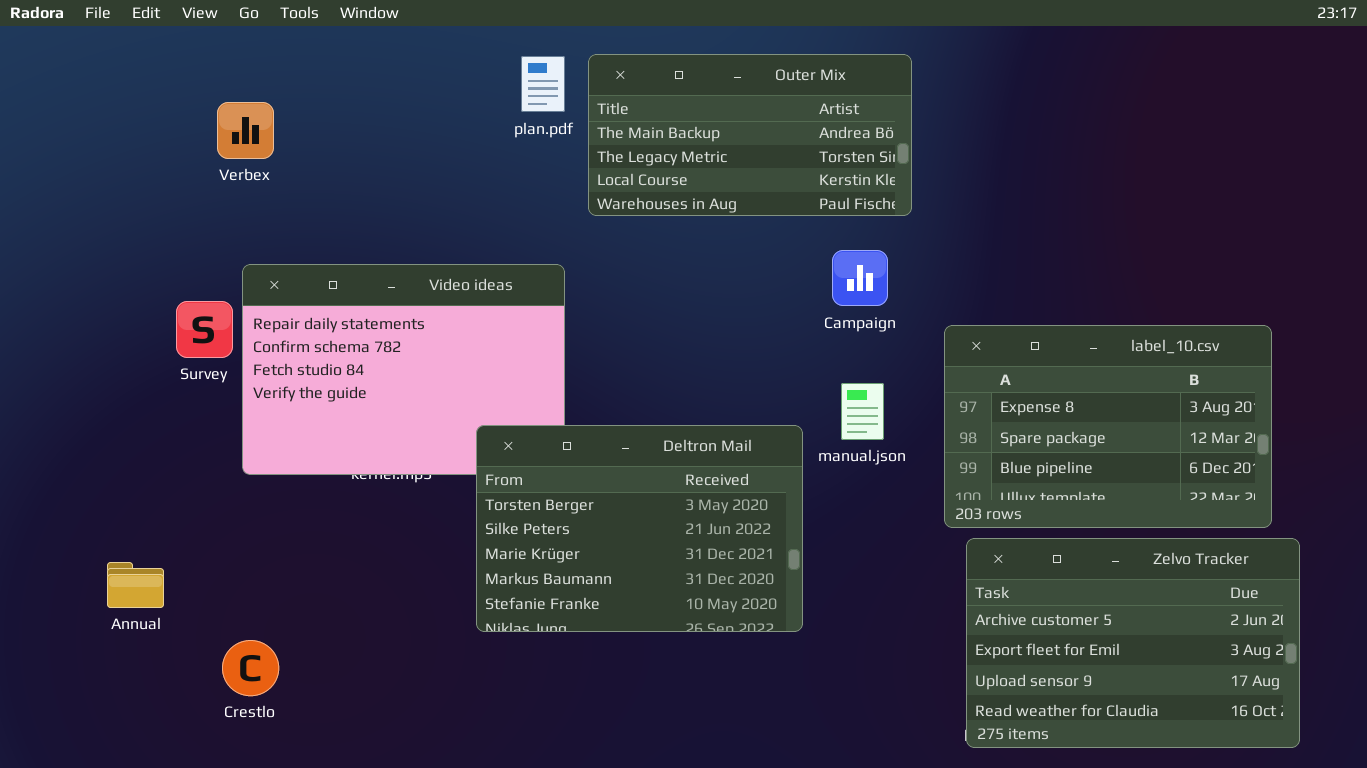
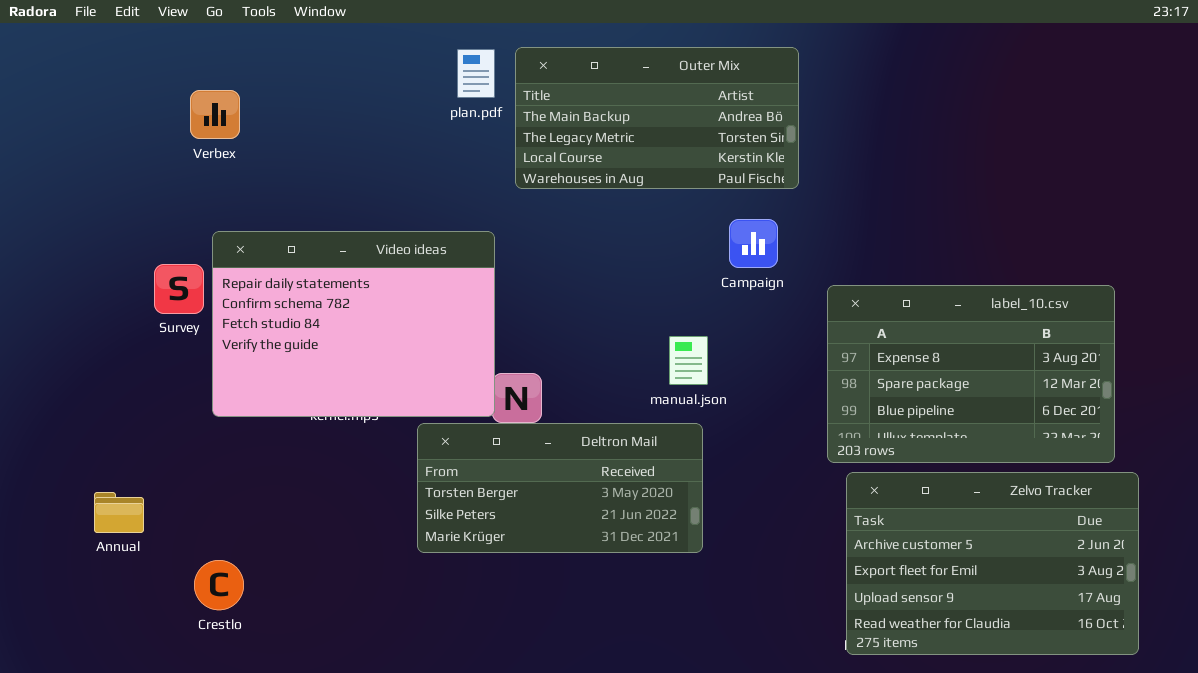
manual.json: [841,383,884,440] -> [669,336,708,385], moved
Deltron Mail: [476,425,803,632] -> [417,423,703,553], resized

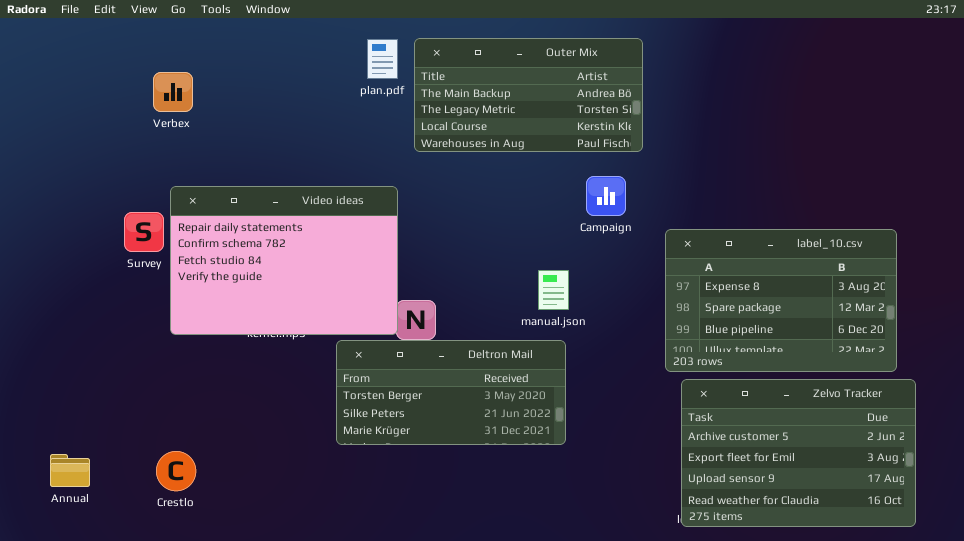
Annual: [94,492,144,533] -> [50,454,90,487], moved

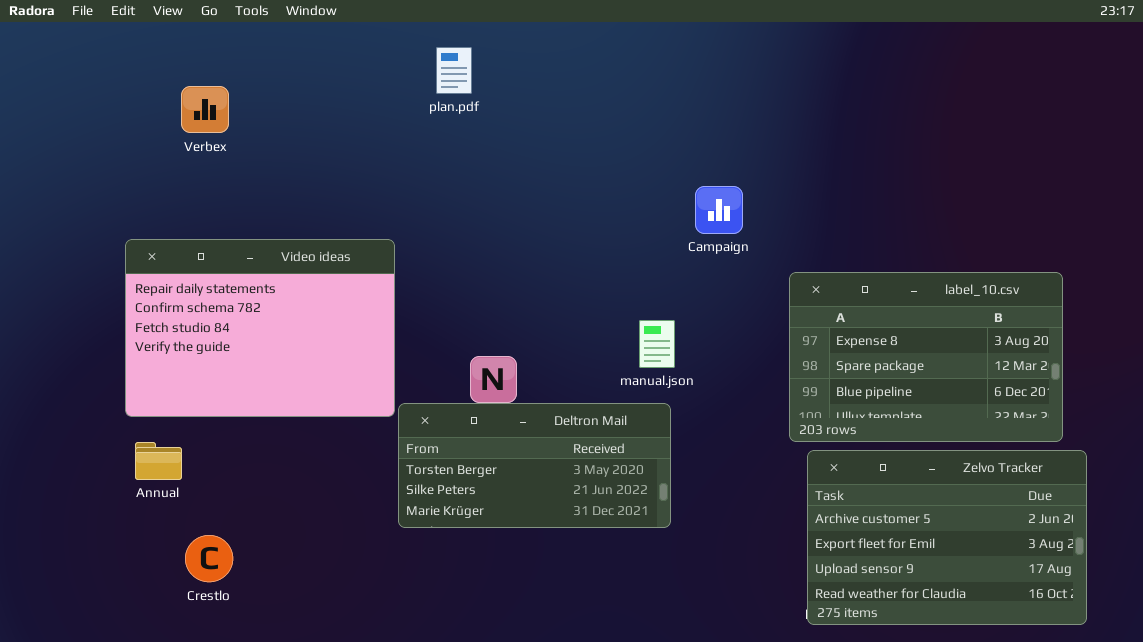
Outer Mix: [414,38,643,152] -> none, closed
Campaign: [586,176,626,216] -> [695,186,743,234], moved
Video ideas: [170,186,398,335] -> [125,239,395,417], moved
Annual: [50,454,90,487] -> [135,442,182,480], moved

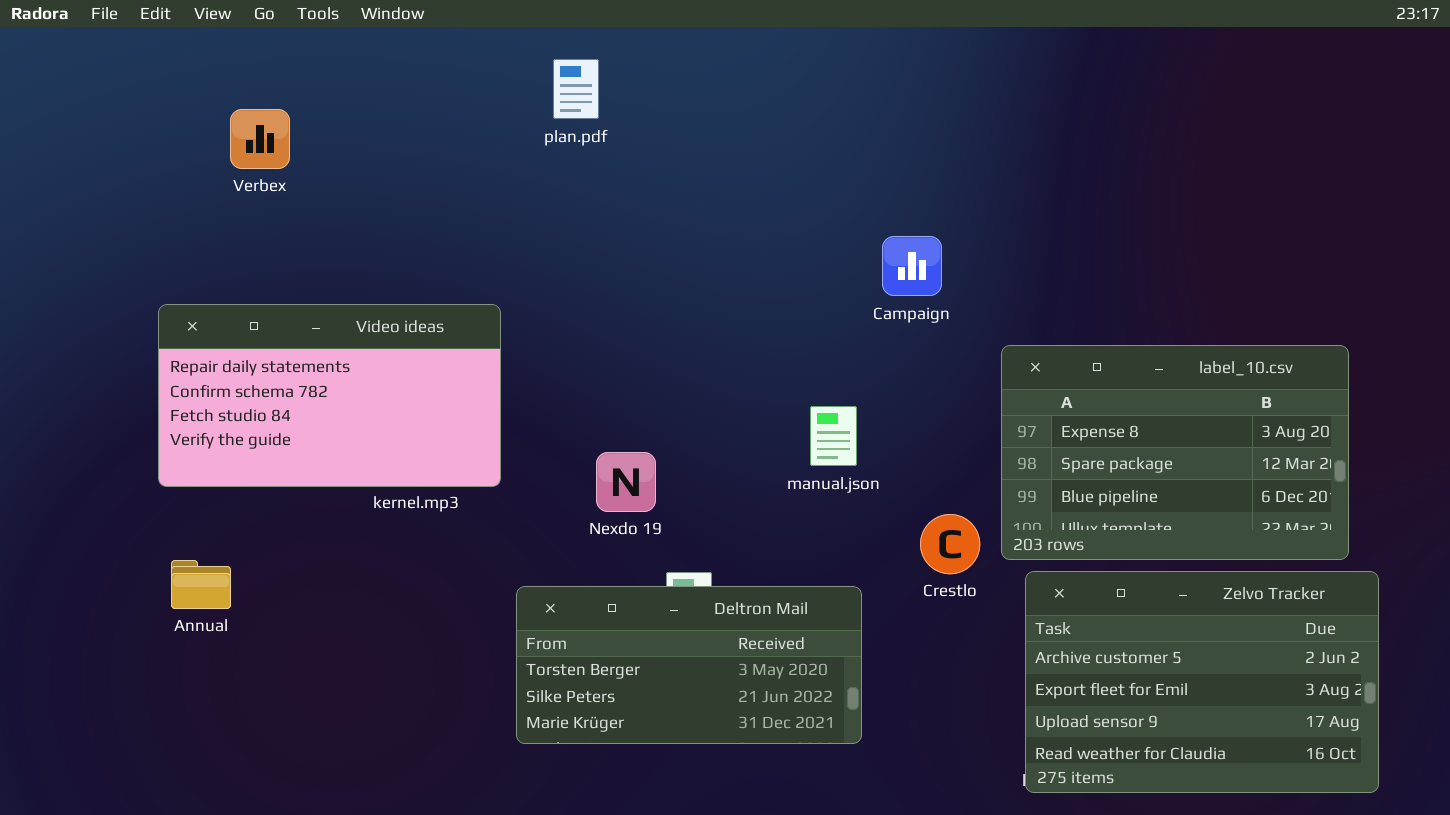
Video ideas: [125,239,395,417] -> [158,304,501,487], resized
Deltron Mail: [398,403,671,528] -> [516,586,862,744], moved
Crestlo: [185,535,233,582] -> [920,514,980,574], moved

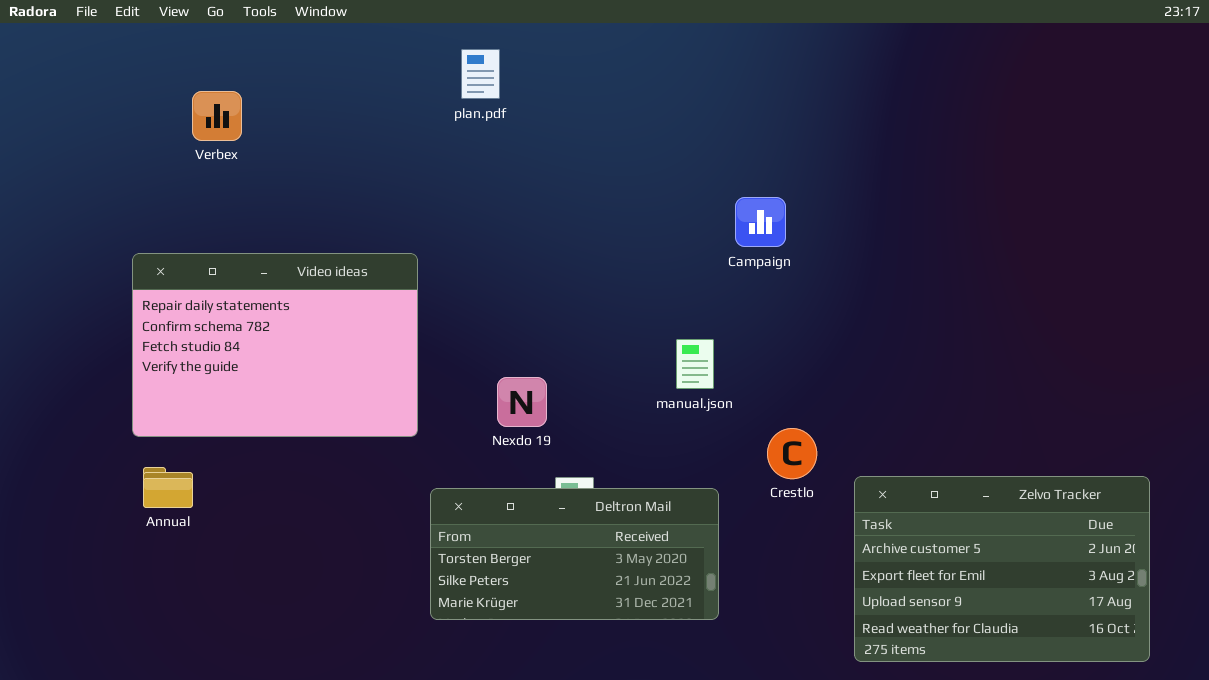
Video ideas: [158,304,501,487] -> [132,253,418,437], resized
label_10.csv: [1001,345,1349,560] -> none, closed

